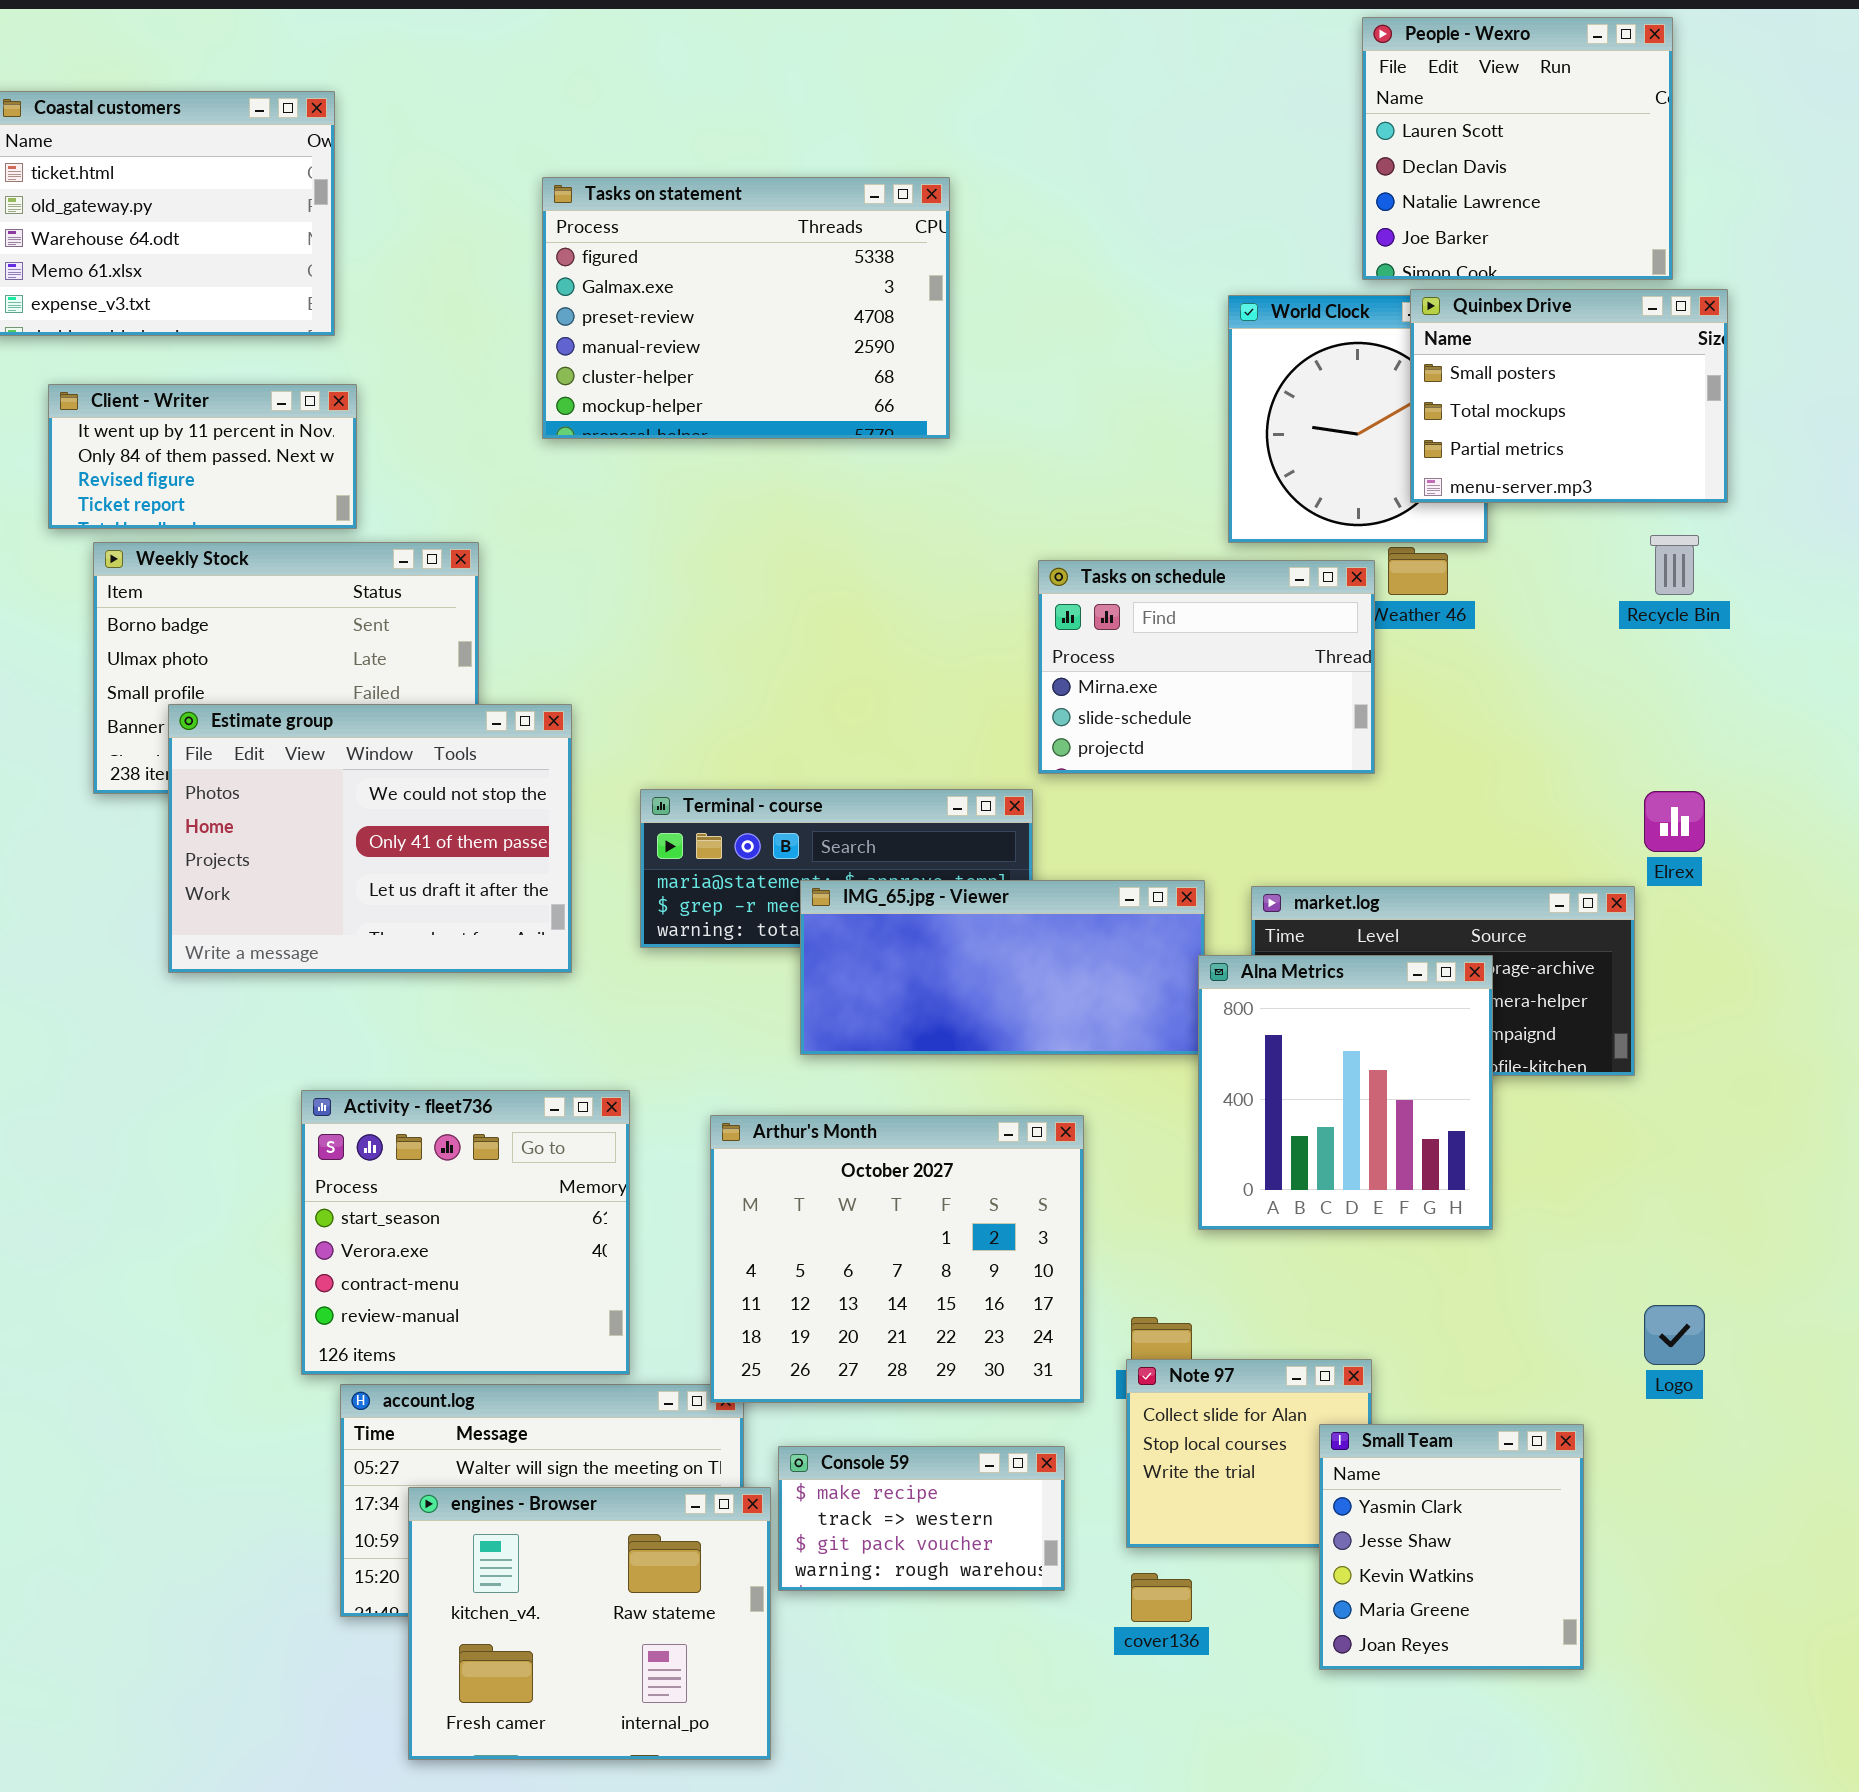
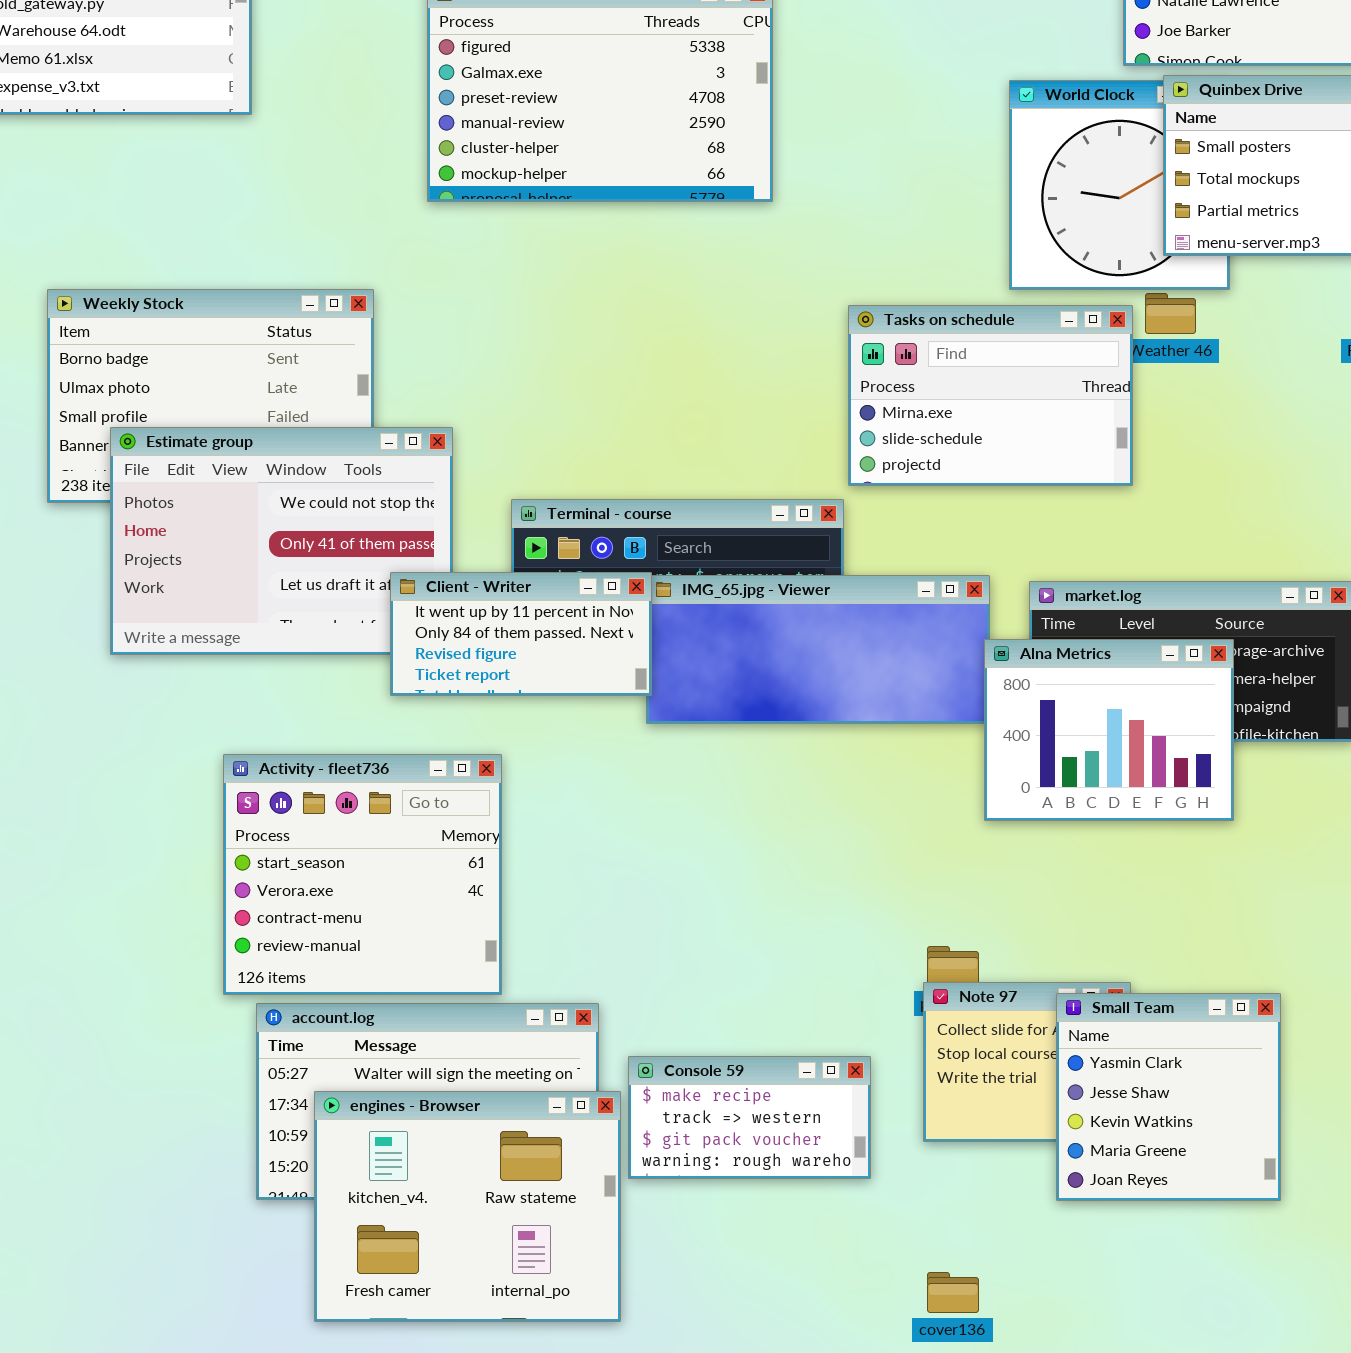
Client - Writer: [48,384,357,529] -> [390,572,652,696], moved
Alna Metrics: [1198,955,1493,1230] -> [984,639,1234,821], resized
Arthur's Month: [710,1115,1084,1403] -> none, closed
Small Team: [1319,1424,1584,1670] -> [1056,993,1281,1201], moved
cover136: [1131,1573,1192,1622] -> [927,1272,979,1313], moved

